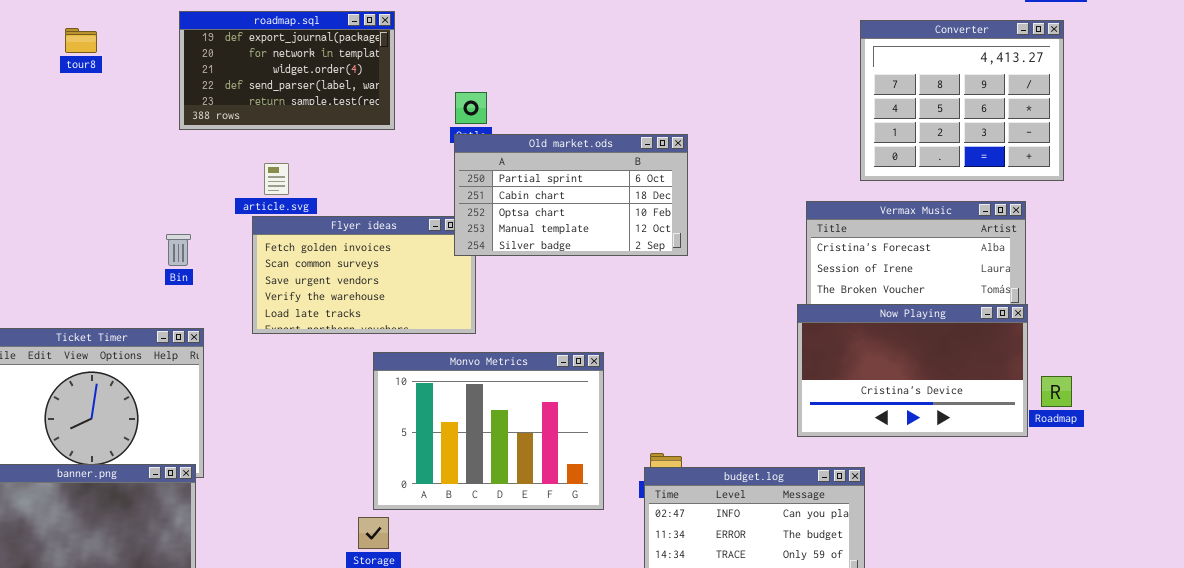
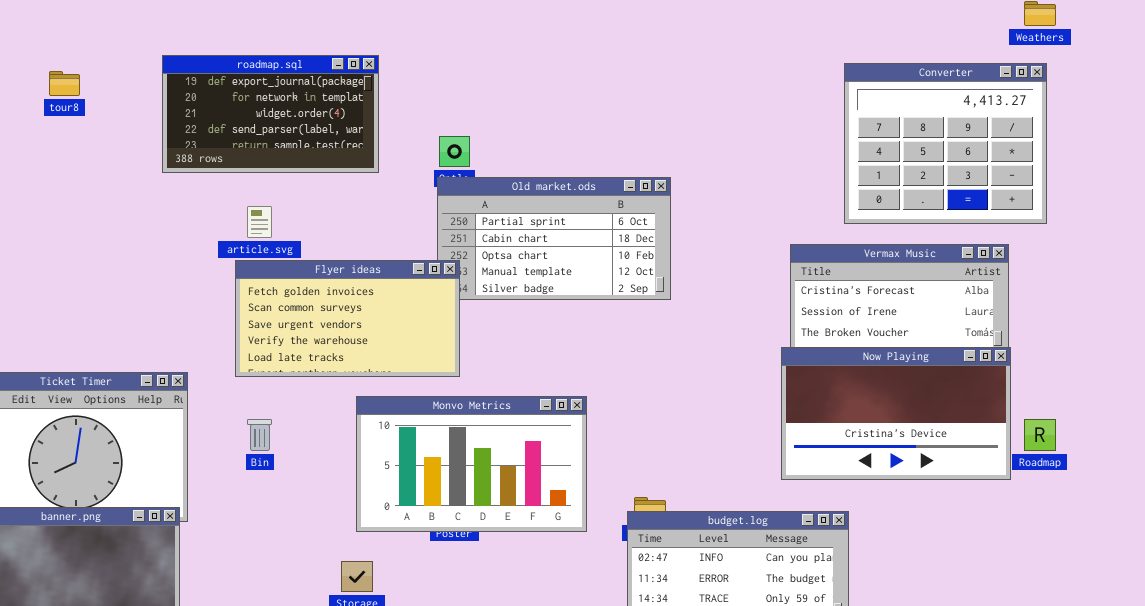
Flyer ideas: [252,216,476,334] -> [235,260,460,377], raised
Bin: [166,234,191,266] -> [247,419,272,451], moved
Monvo Metrics: [373,352,604,510] -> [356,396,587,532], resized

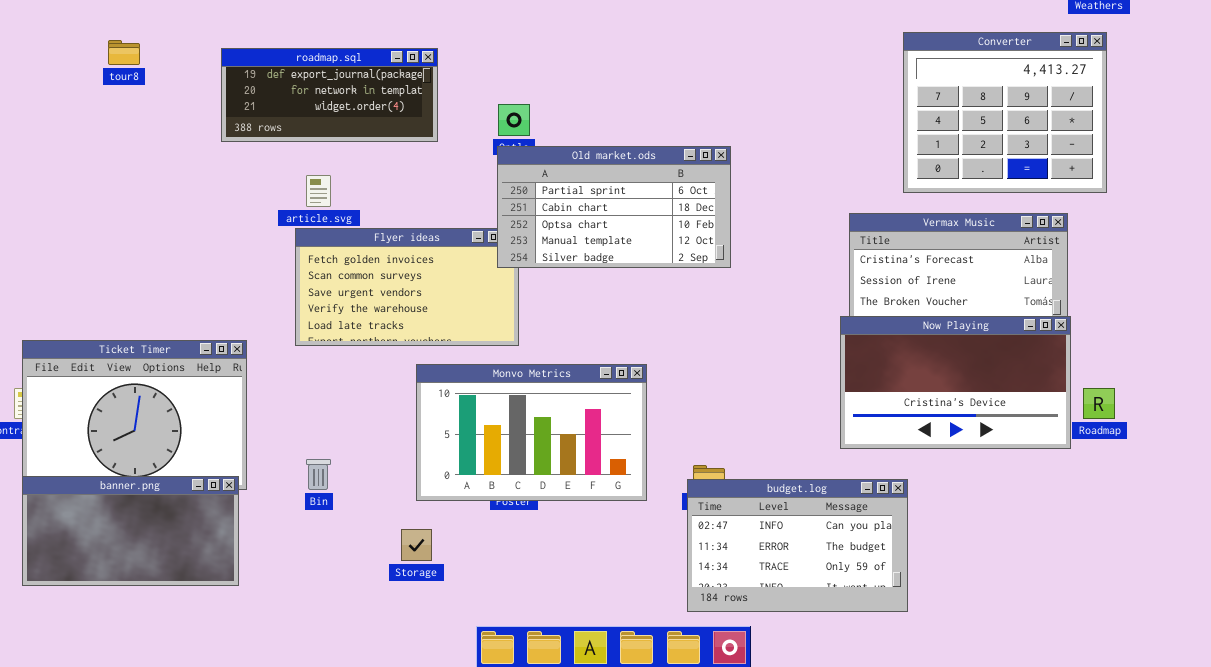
roadmap.sql: [162,55,379,173] -> [221,48,438,142], resized
Old market.ods: [437,177,671,300] -> [497,146,731,268], raised
Bin: [247,419,272,451] -> [306,459,331,490], moved

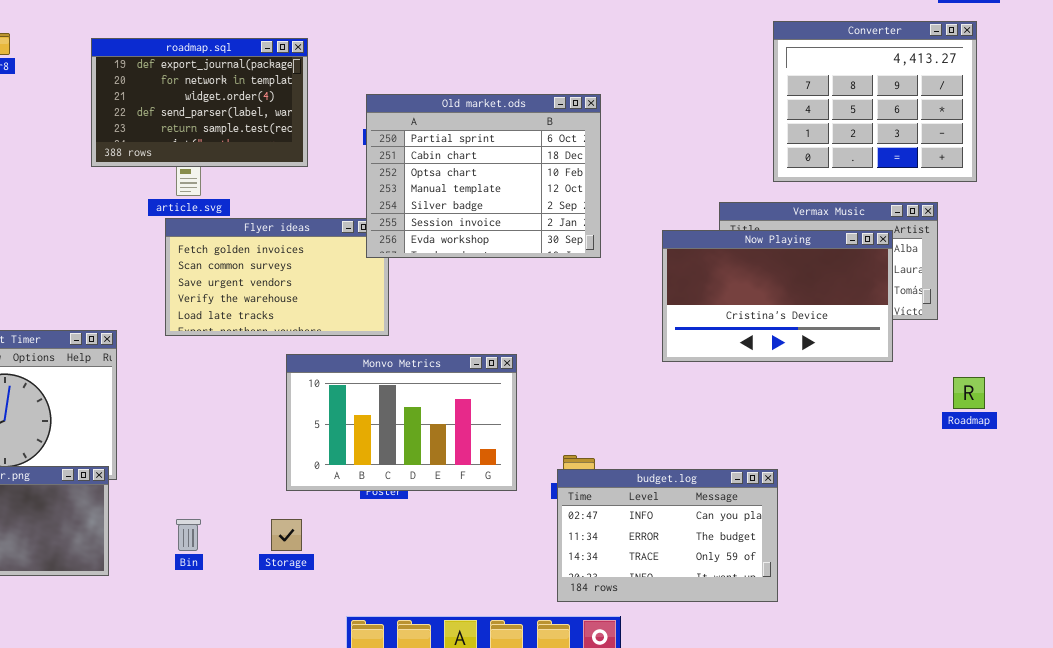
roadmap.sql: [221,48,438,142] -> [91,38,308,167], resized
Old market.ods: [497,146,731,268] -> [366,94,601,258], resized
Now Playing: [840,316,1071,449] -> [662,230,893,362], moved
Bin: [306,459,331,490] -> [176,519,201,551], moved

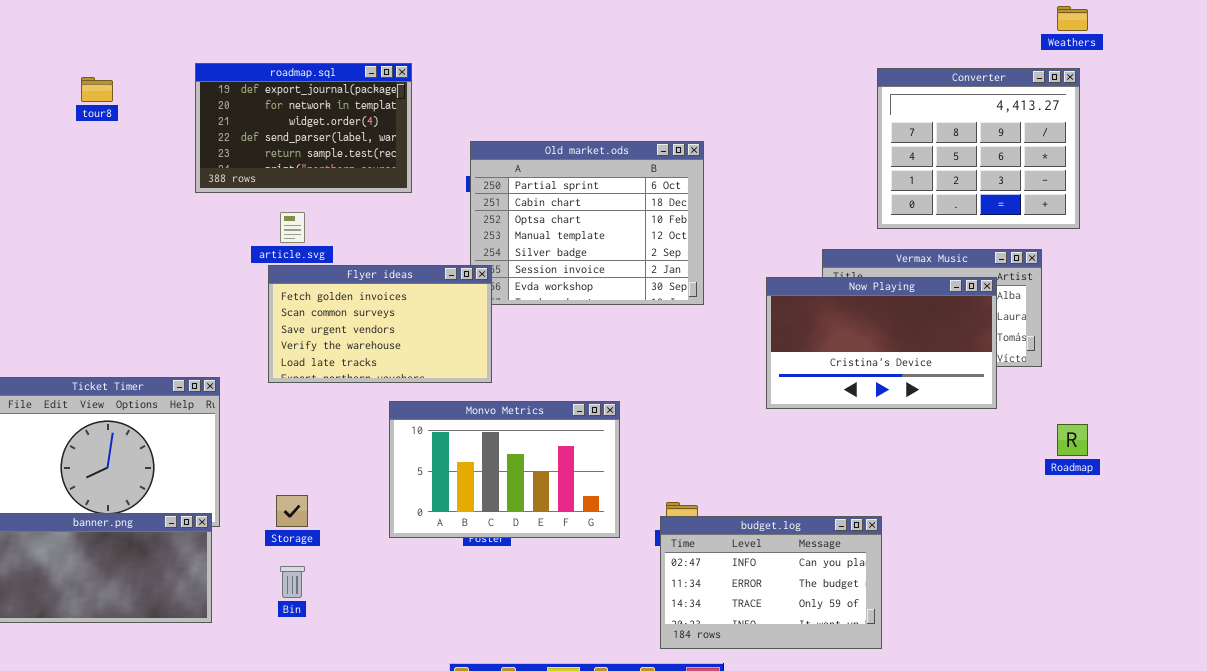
roadmap.sql: [91,38,308,167] -> [195,63,412,193], moved
Flyer ideas: [165,218,389,336] -> [268,265,492,383], raised
Storage: [271,519,302,551] -> [276,495,308,527], moved

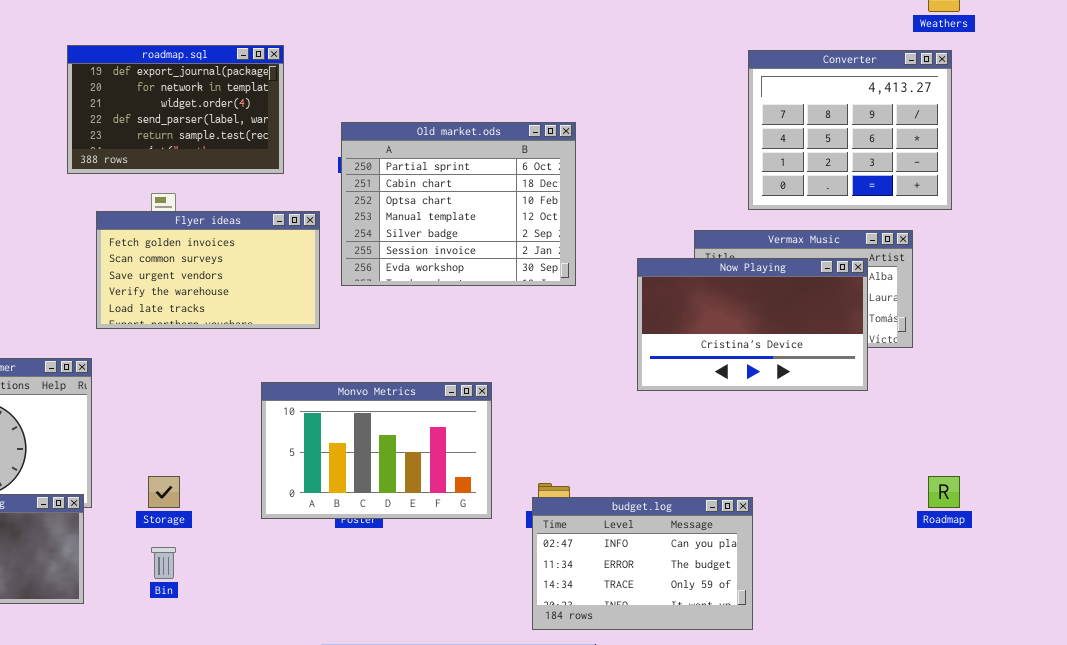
Flyer ideas: [268,265,492,383] -> [96,211,320,329], moved
Roadmap: [1057,424,1088,456] -> [928,476,960,508], moved

